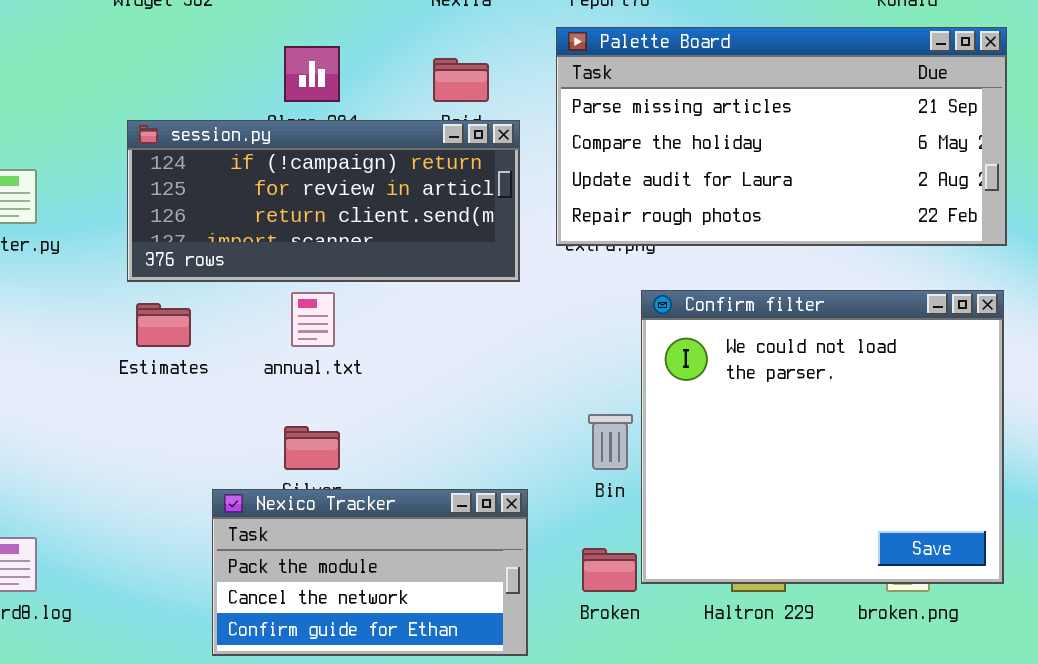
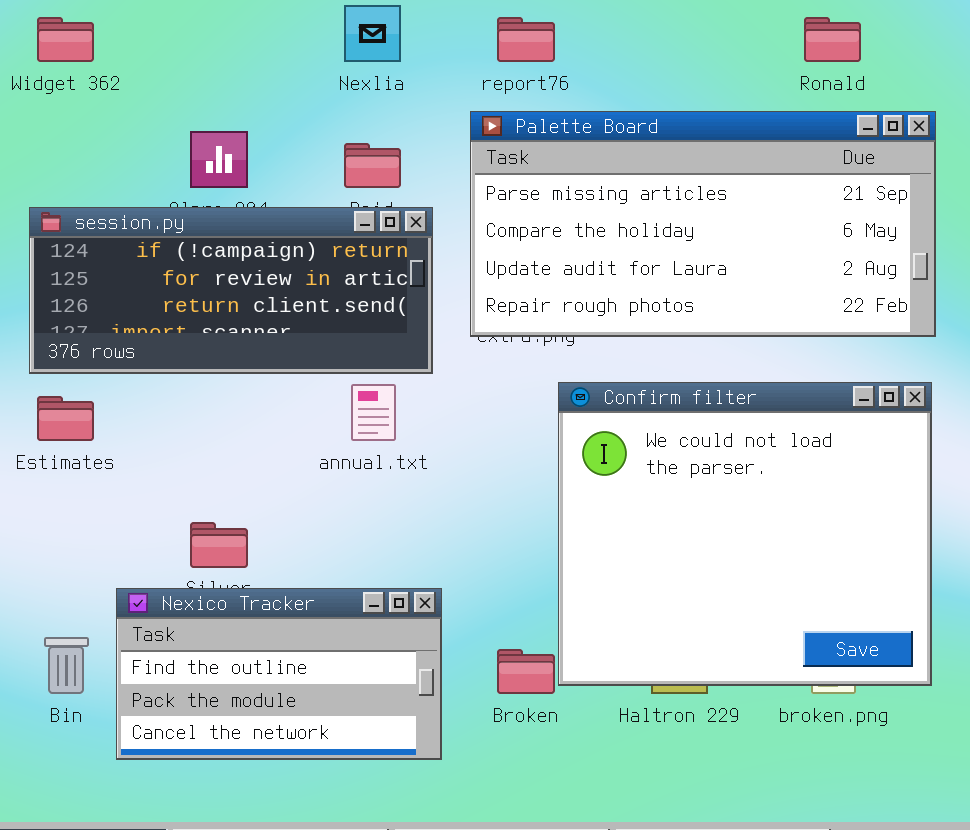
annual.txt: [291,292,335,347] -> [351,384,396,441], moved
Bin: [588,414,633,470] -> [44,637,89,694], moved
Nexico Tracker: [212,489,528,656] -> [116,588,442,760], scrolled up 1 row

